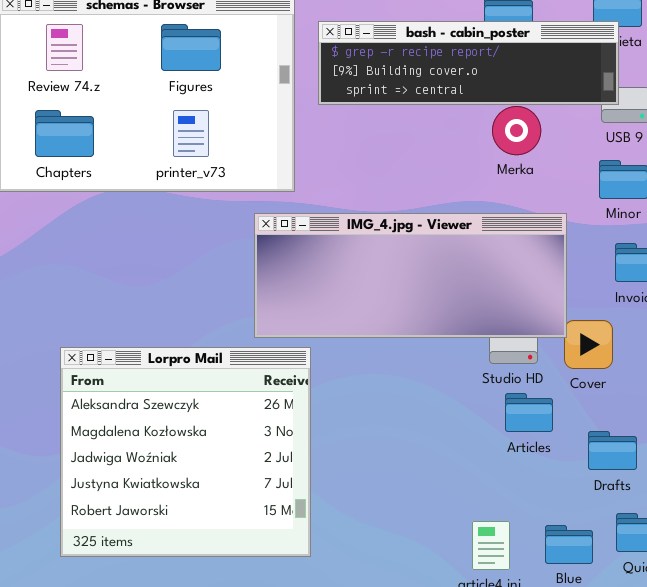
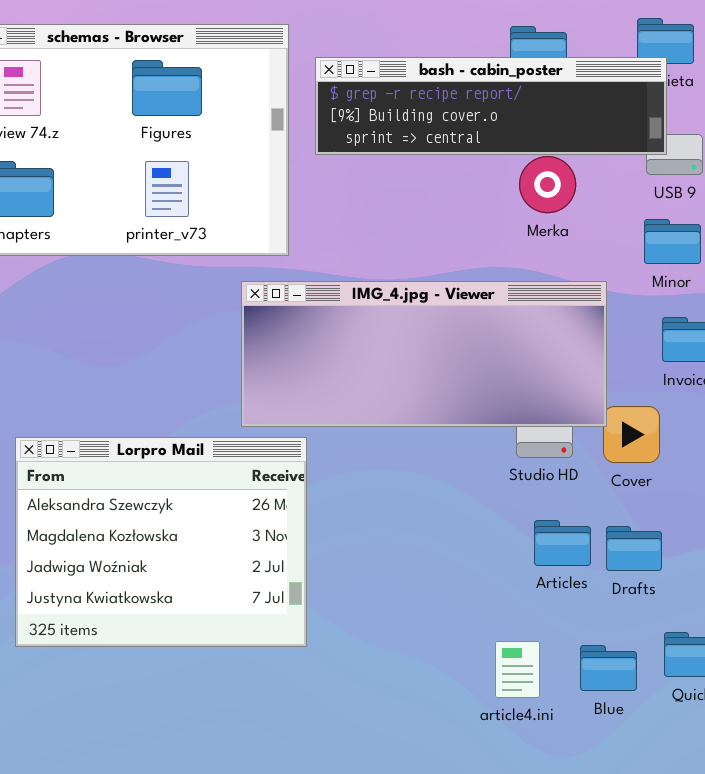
Lorpro Mail: [60,347,311,557] -> [15,437,307,647], resized
Articles: [505,393,553,432] -> [534,520,591,566], moved
Drafts: [588,431,637,470] -> [606,526,662,571], moved

